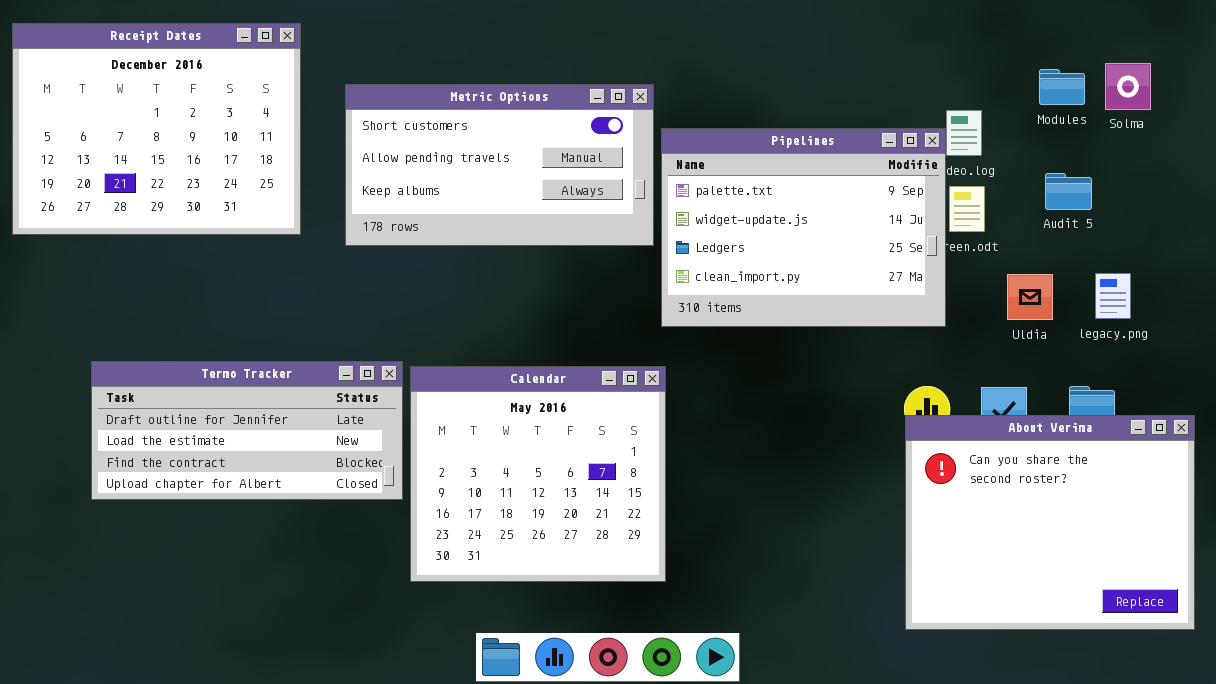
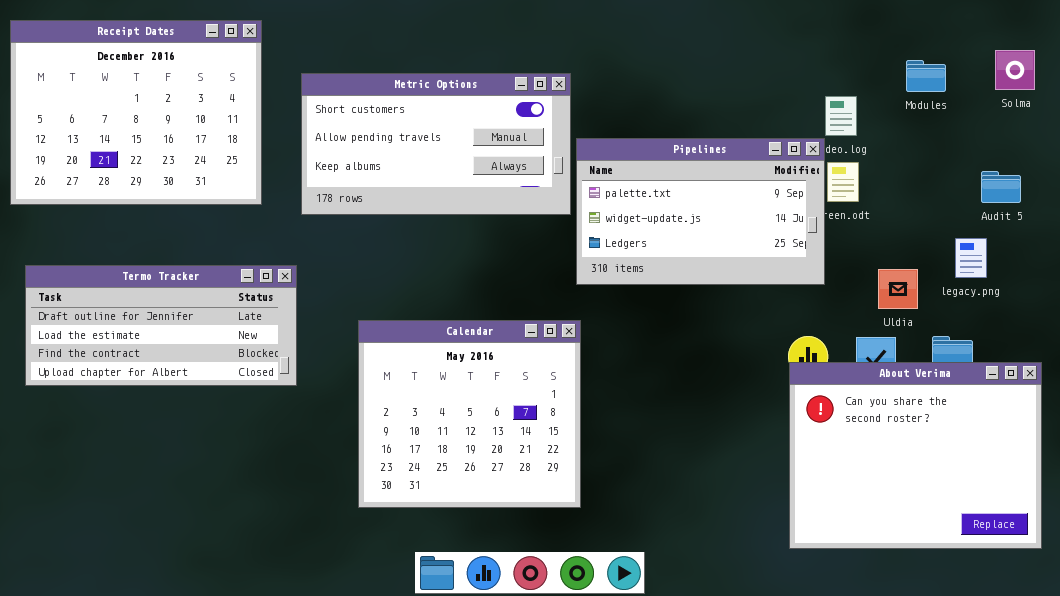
Solma: [1105,63,1151,110] -> [995,50,1035,90], moved
Pipelines: [661,128,946,327] -> [576,138,825,285], resized
Audit 5: [1045,173,1092,210] -> [981,171,1021,203], moved
Uldia: [1007,274,1053,320] -> [878,269,918,309], moved
Termo Tracker: [91,361,403,500] -> [25,265,297,386], moved

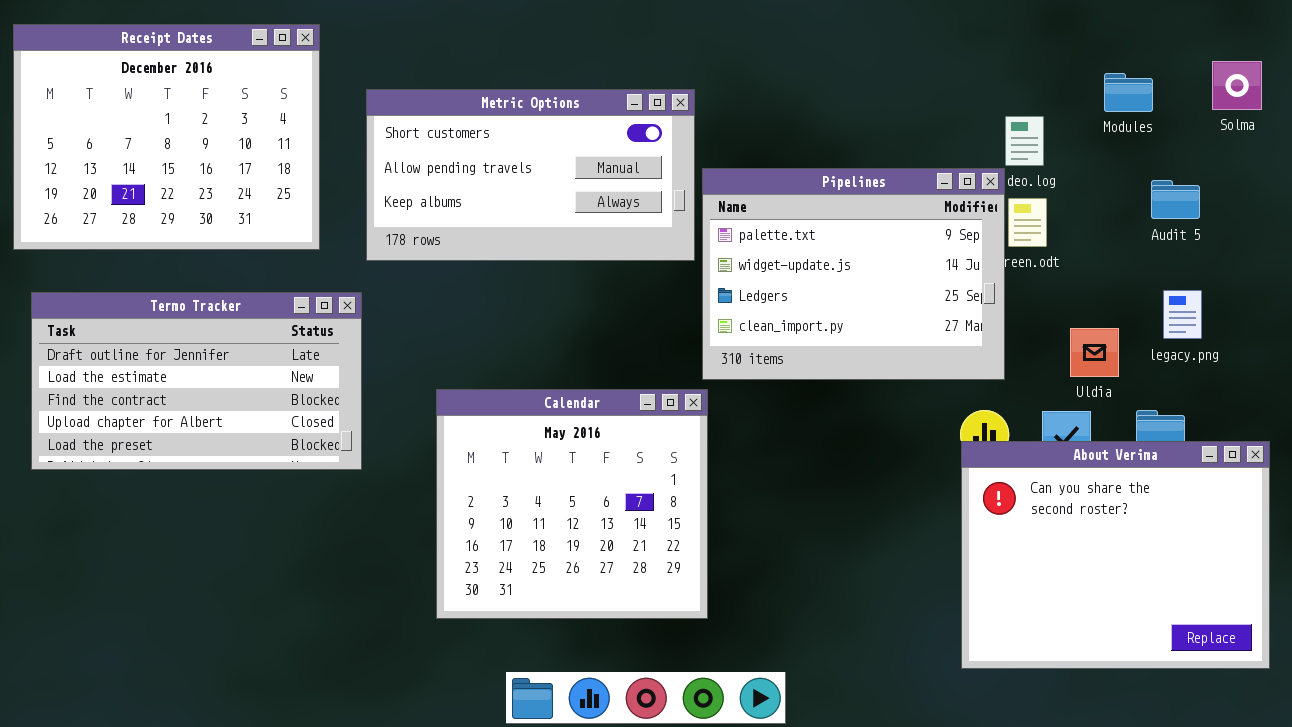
Pipelines: [576,138,825,285] -> [702,168,1005,380], resized
Audit 5: [981,171,1021,203] -> [1151,180,1200,219], moved
Termo Tracker: [25,265,297,386] -> [31,292,362,470], resized

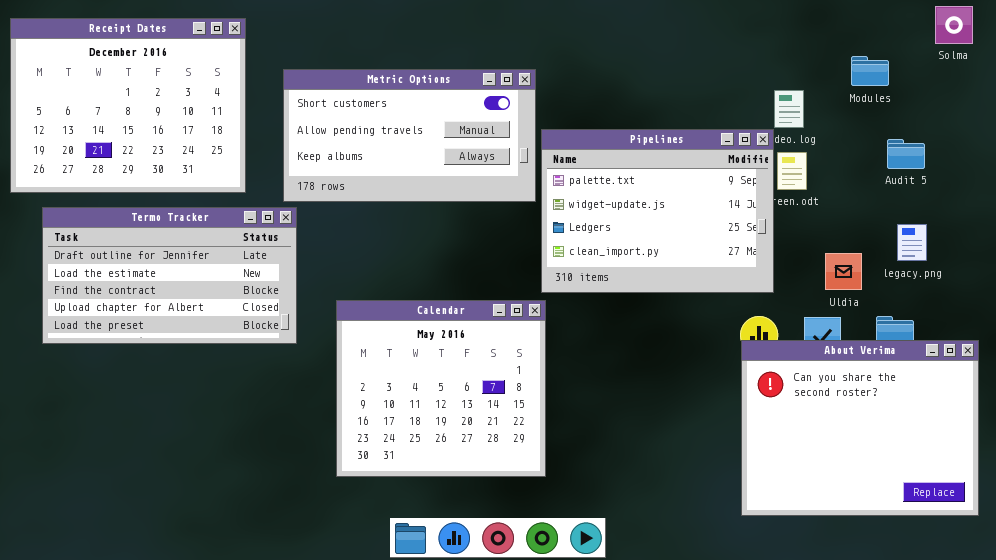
Solma: [1212,61,1262,110] -> [935,6,973,44], moved
Termo Tracker: [31,292,362,470] -> [42,207,297,344], moved

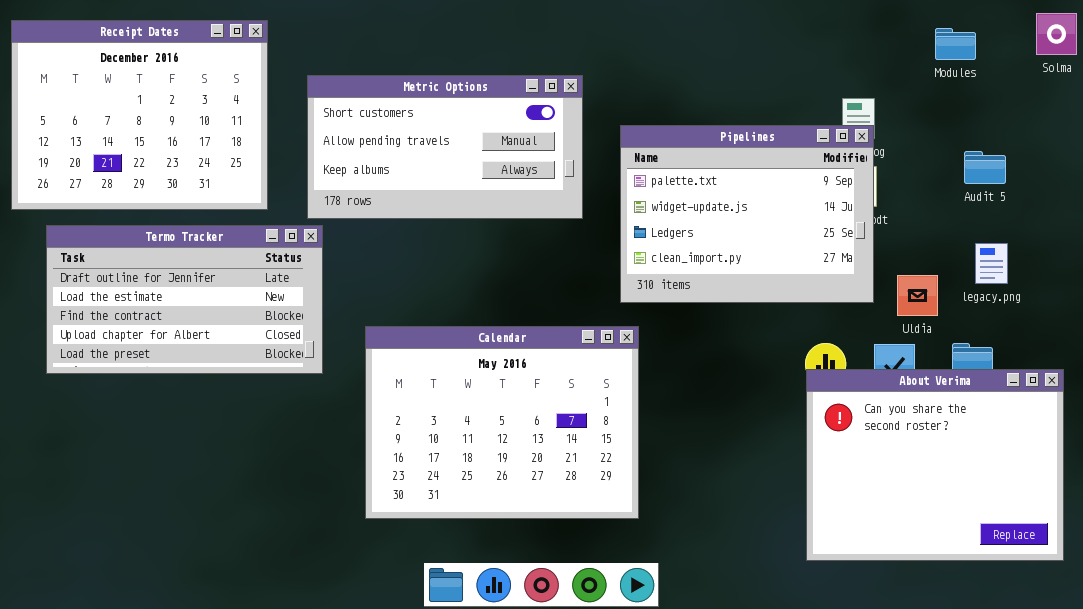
Solma: [935,6,973,44] -> [1036,13,1077,55], moved
Modules: [851,56,889,86] -> [935,28,976,60], moved
Pipelines: [541,129,774,293] -> [620,125,874,303], moved
Calendar: [336,300,546,477] -> [365,326,639,519], resized

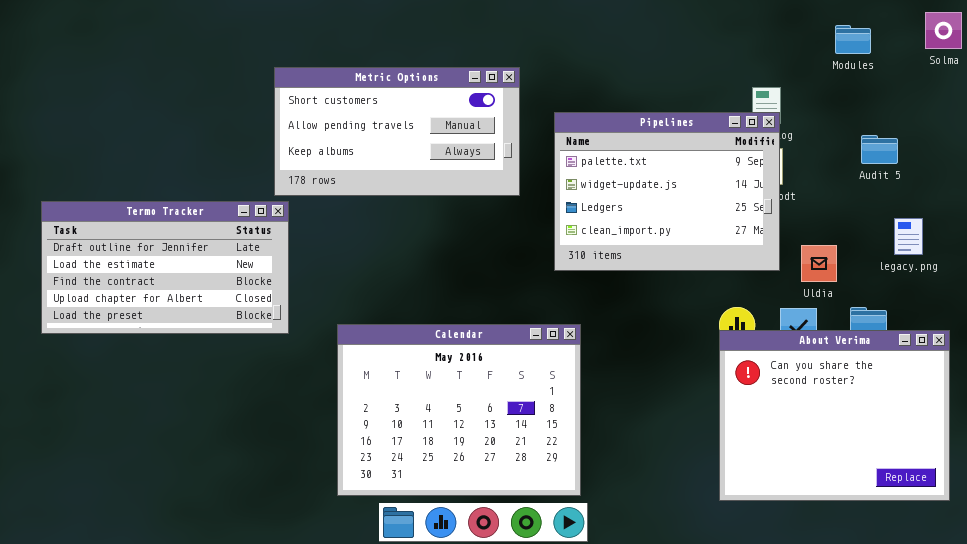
Receipt Dates: [11,20,268,210] -> none, closed
legacy.png: [975,243,1008,284] -> [894,218,923,255], moved
Calendar: [365,326,639,519] -> [337,324,581,496], moved

